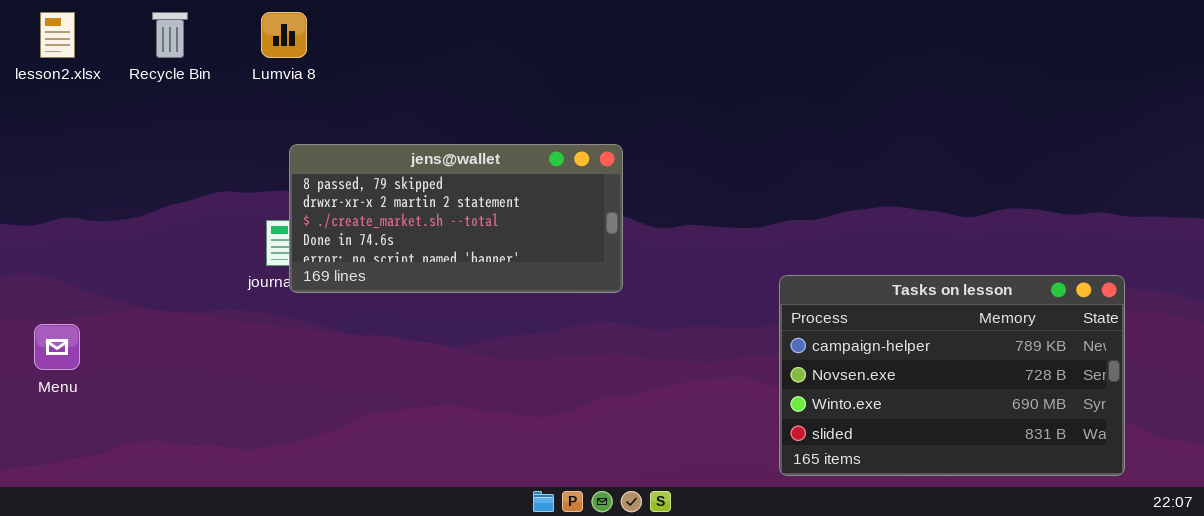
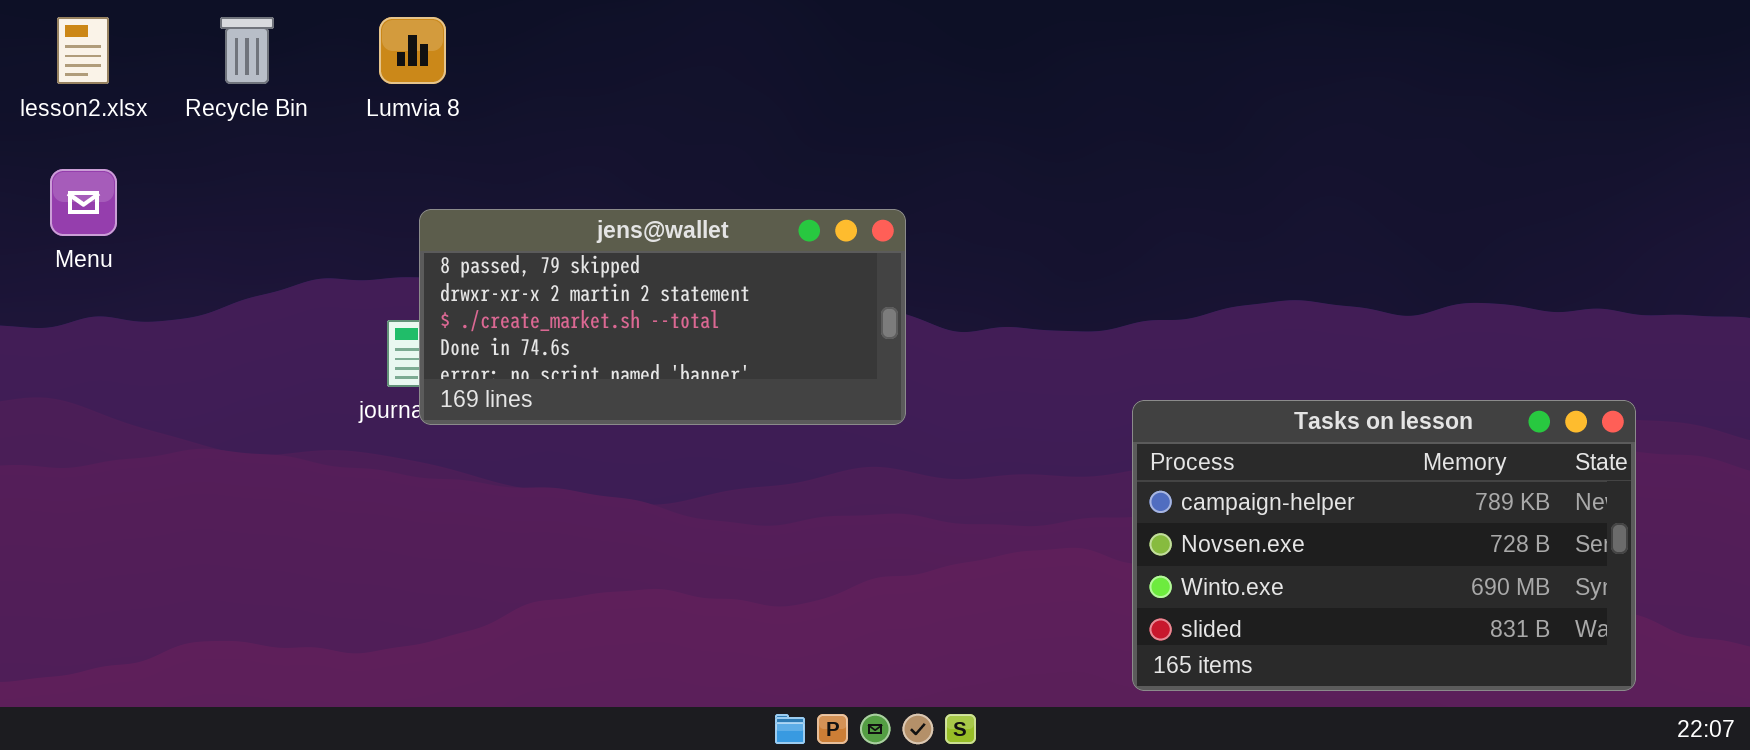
Menu: [34,324,80,370] -> [50,169,117,236], moved

